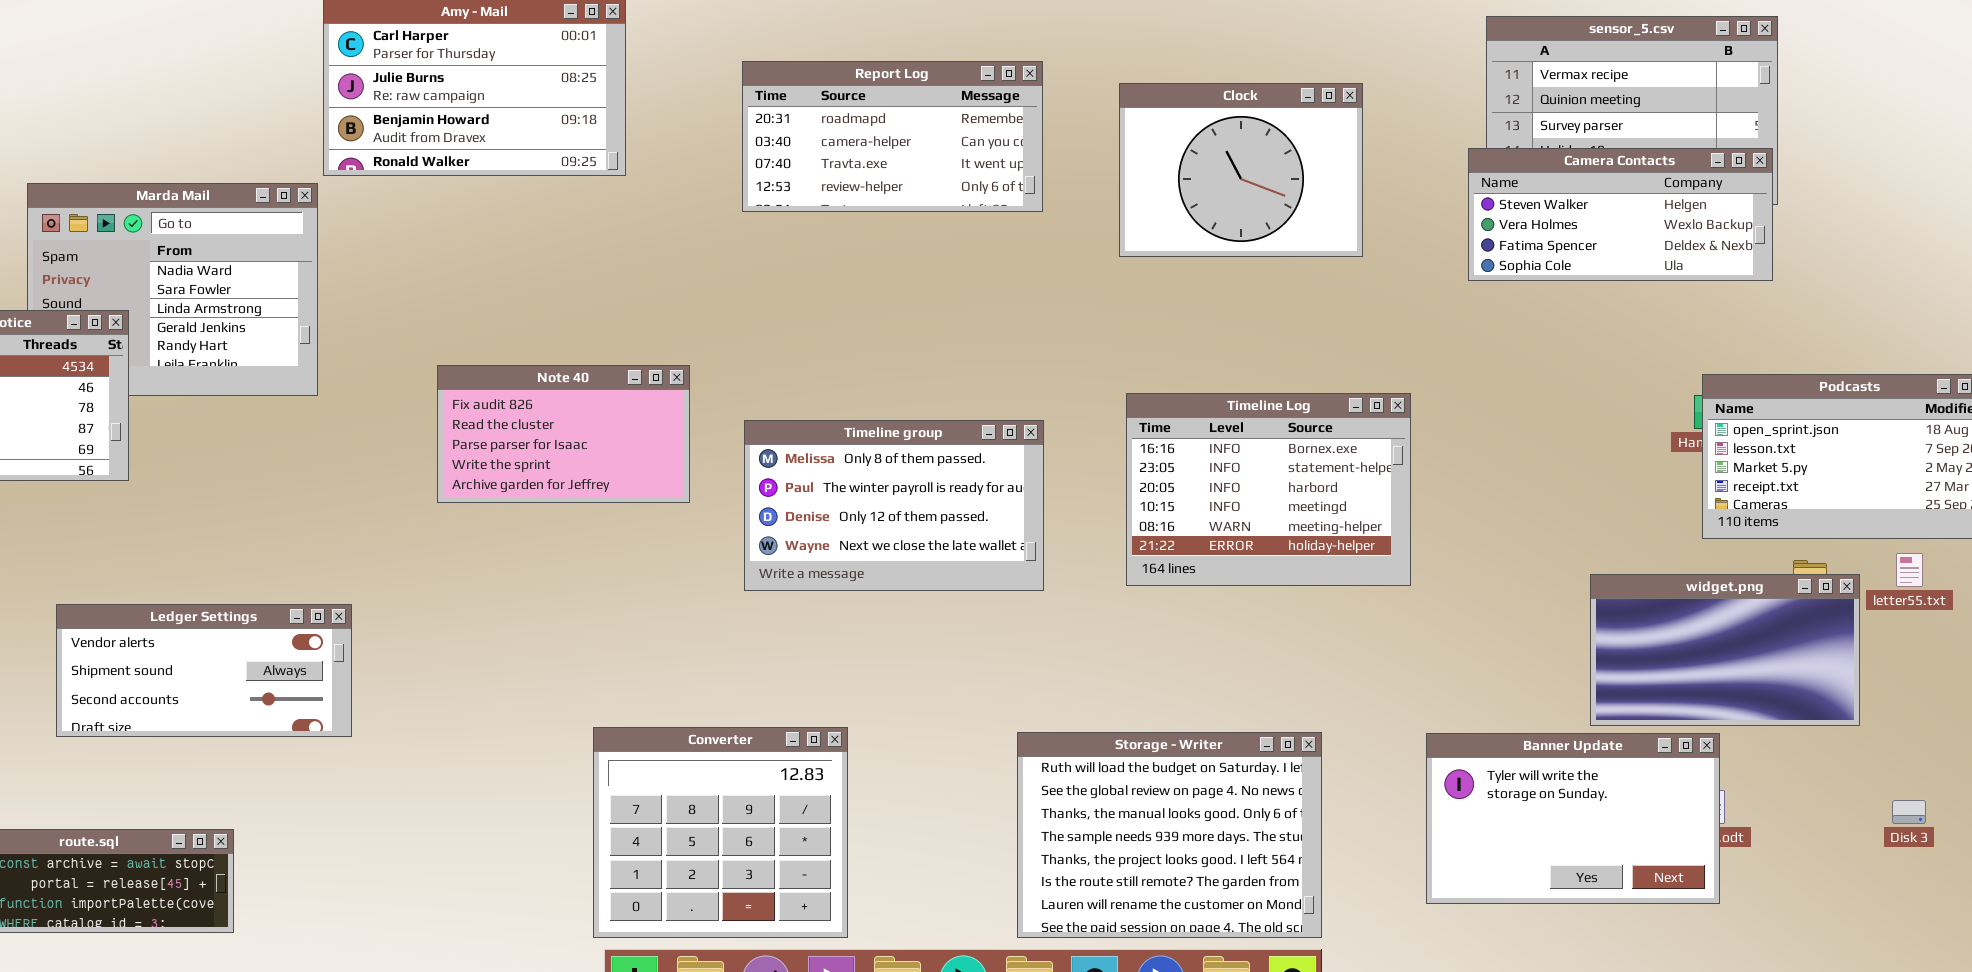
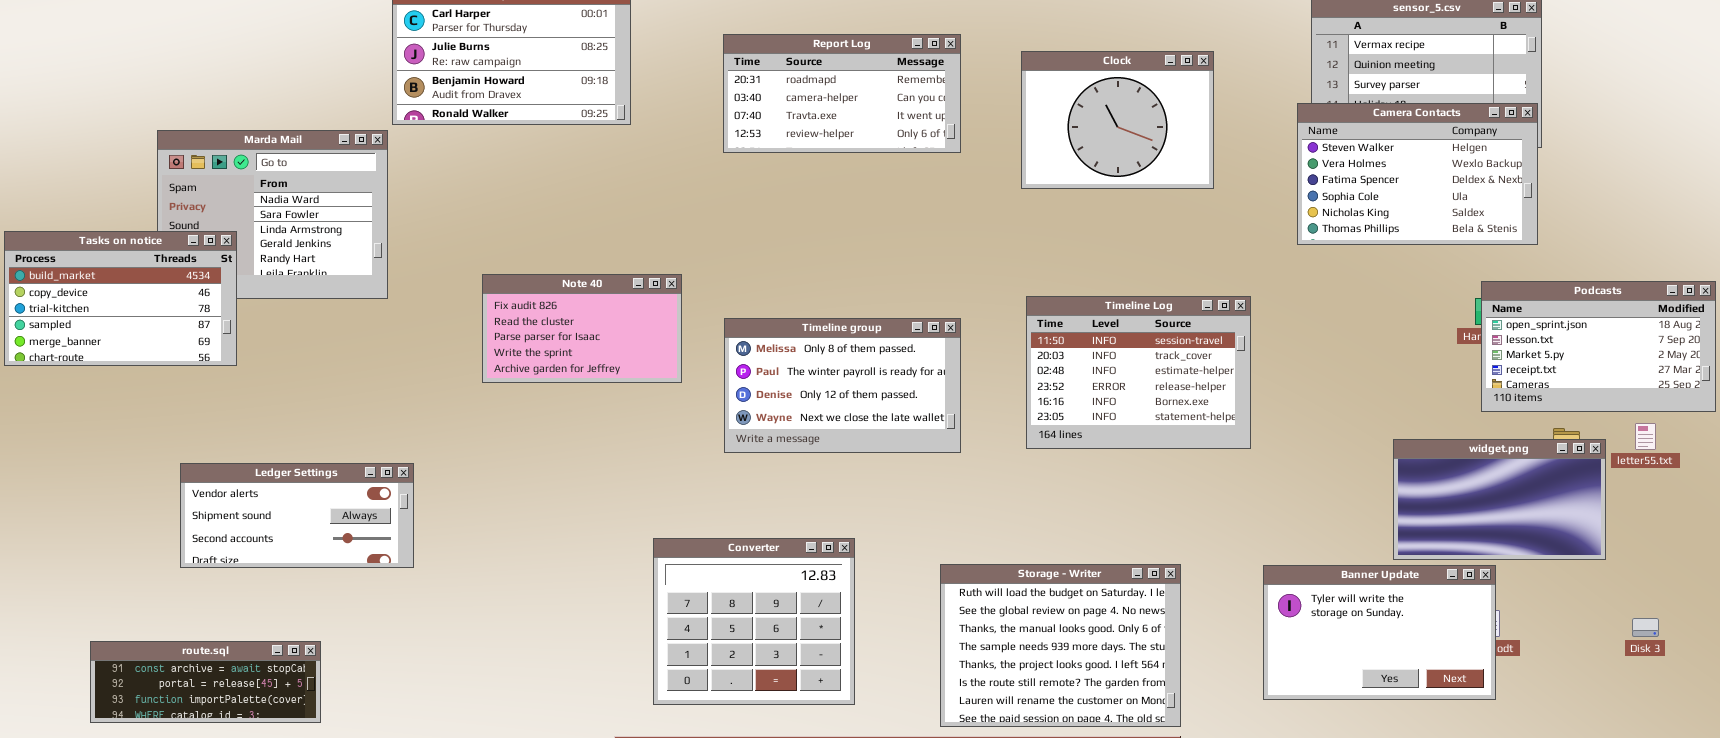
Camera Contacts: [1468,148,1773,281] -> [1297,103,1538,245], resized
Timeline Log: [1126,393,1411,586] -> [1026,296,1251,449], scrolled up 4 rows
Converter: [593,727,848,938] -> [653,538,855,705], moved

